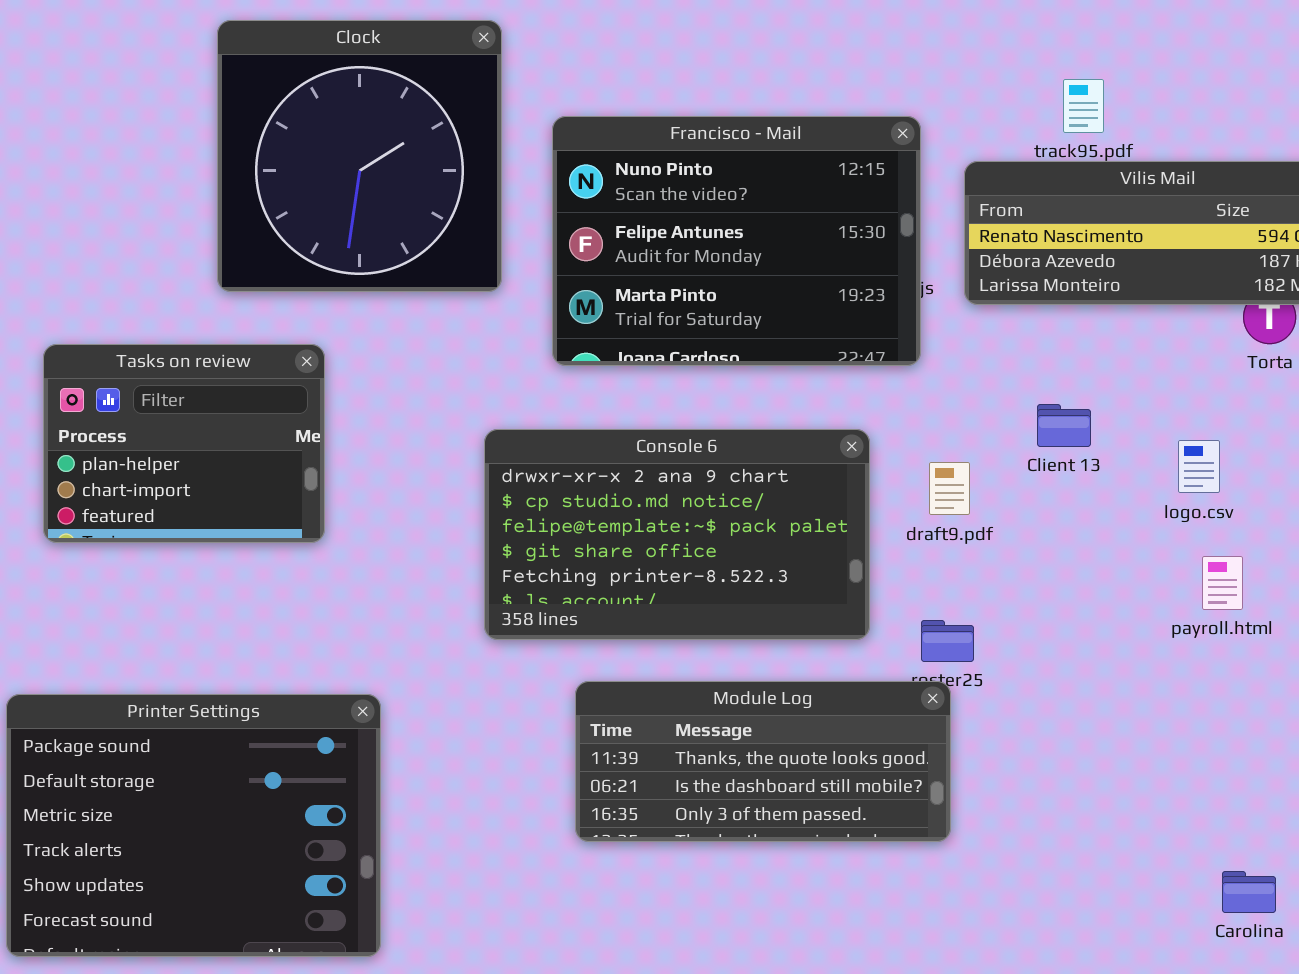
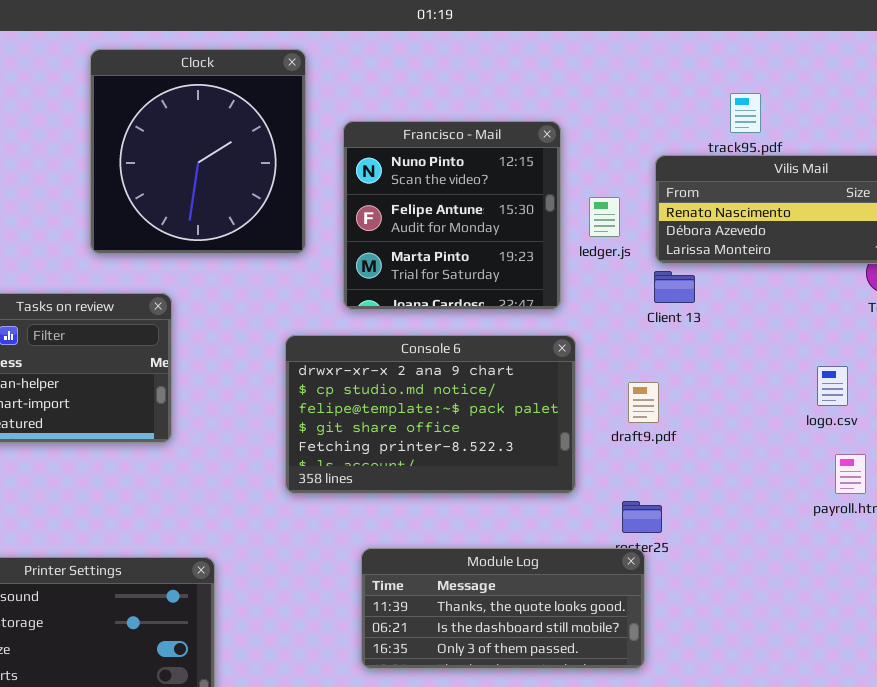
Francisco - Mail: [552,116,921,366] -> [343,121,561,310], resized
Client 13: [1037,404,1091,447] -> [654,271,695,303], moved
Console 6: [484,429,870,640] -> [285,335,576,494], moved

